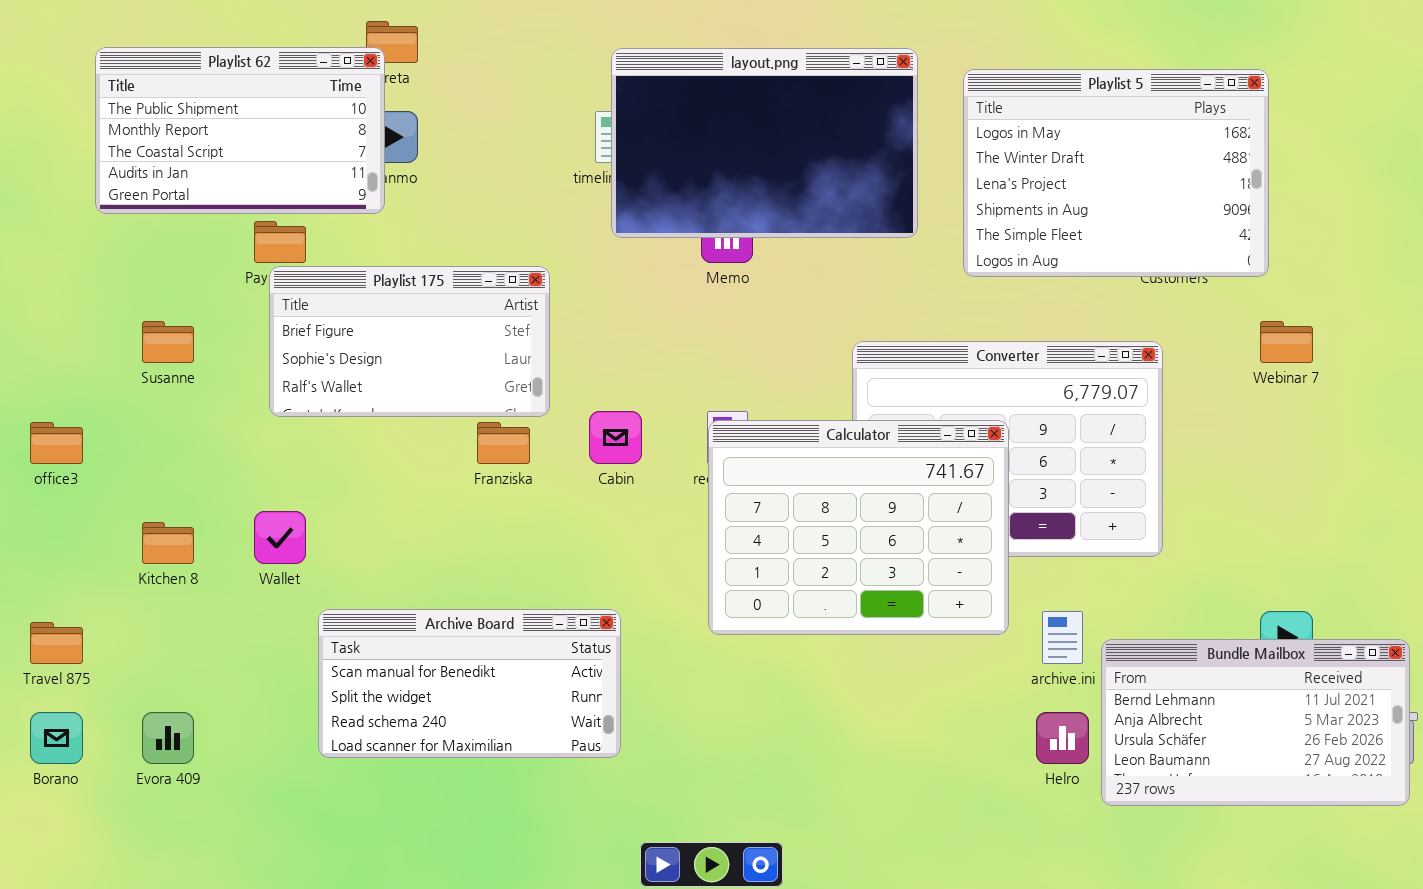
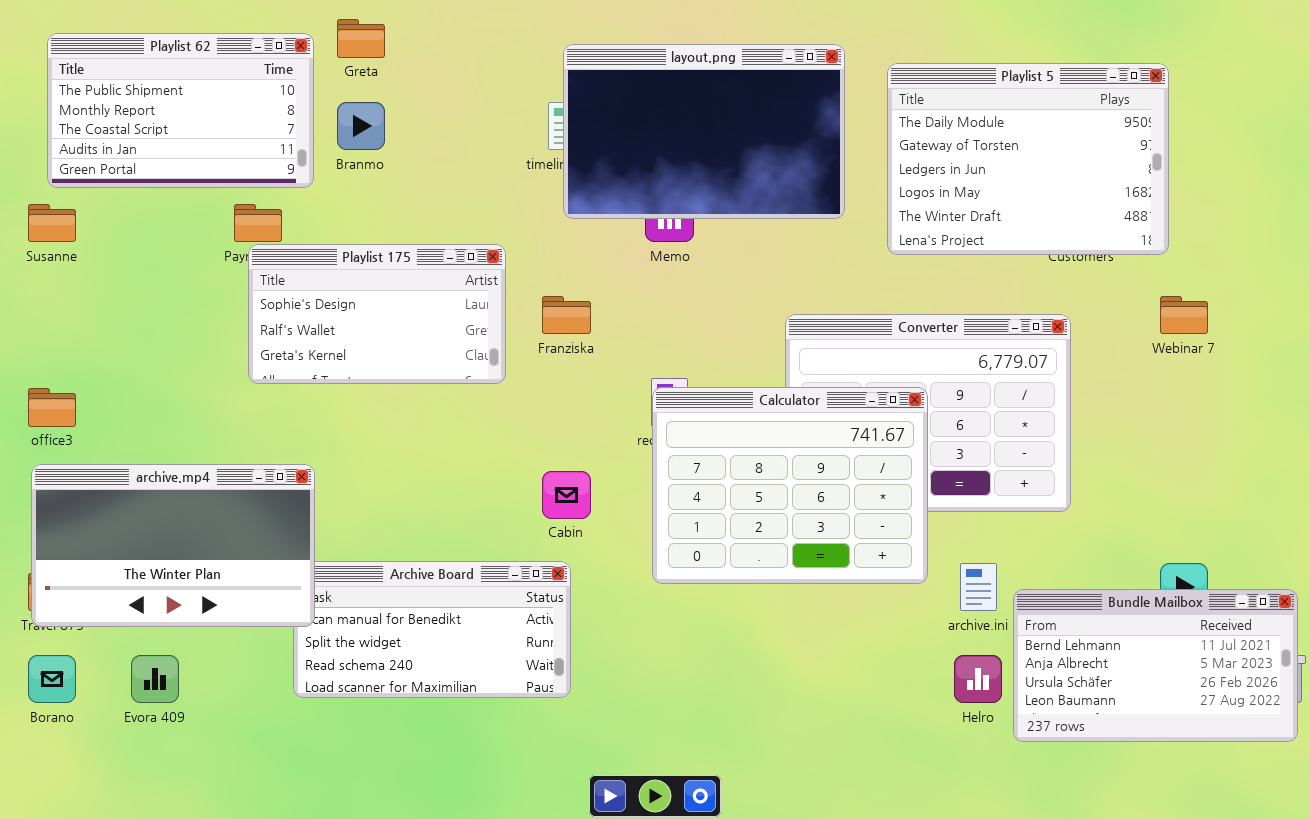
Playlist 62: [95,47,385,214] -> [47,33,314,188], moved
Playlist 5: [963,69,1269,277] -> [887,63,1169,255], scrolled up 3 rows
Playlist 175: [269,266,550,417] -> [248,244,506,384], scrolled down 1 row
Susanne: [142,321,194,363] -> [28,204,76,242], moved
Cabin: [589,411,642,464] -> [542,471,591,519], moved
Franziska: [477,422,530,464] -> [542,296,591,334], moved
archive.mp4: none -> [31,464,315,627], opened

